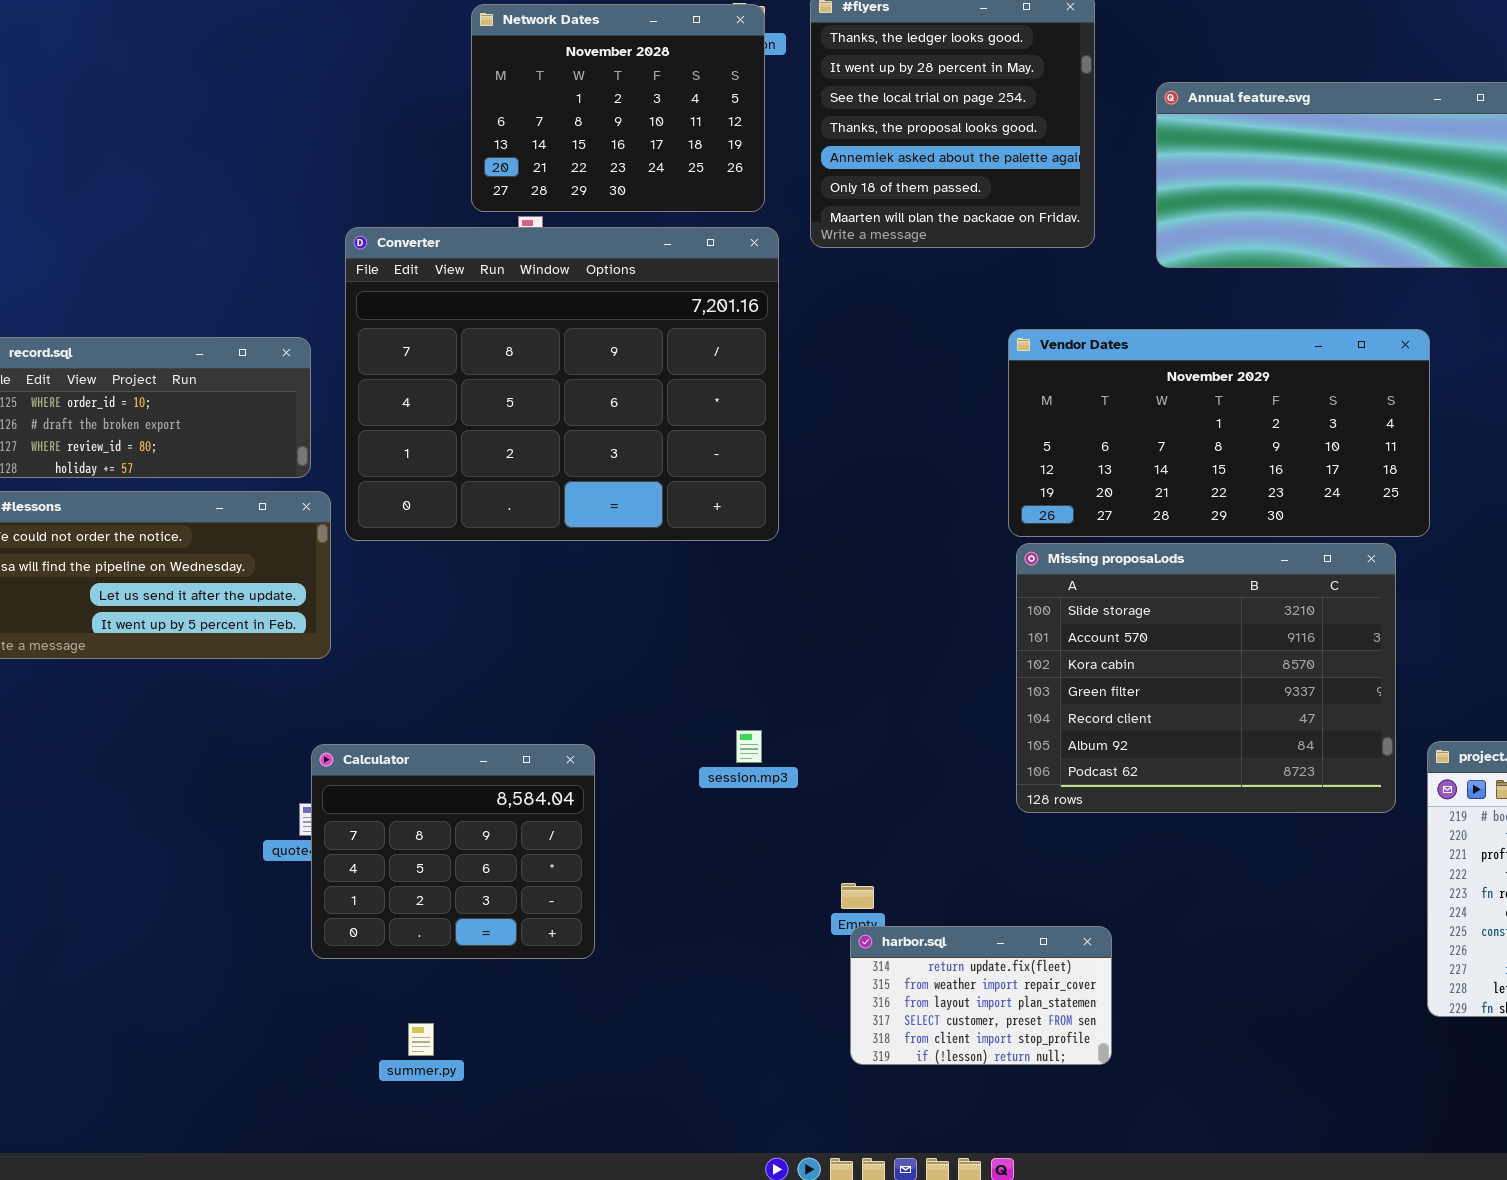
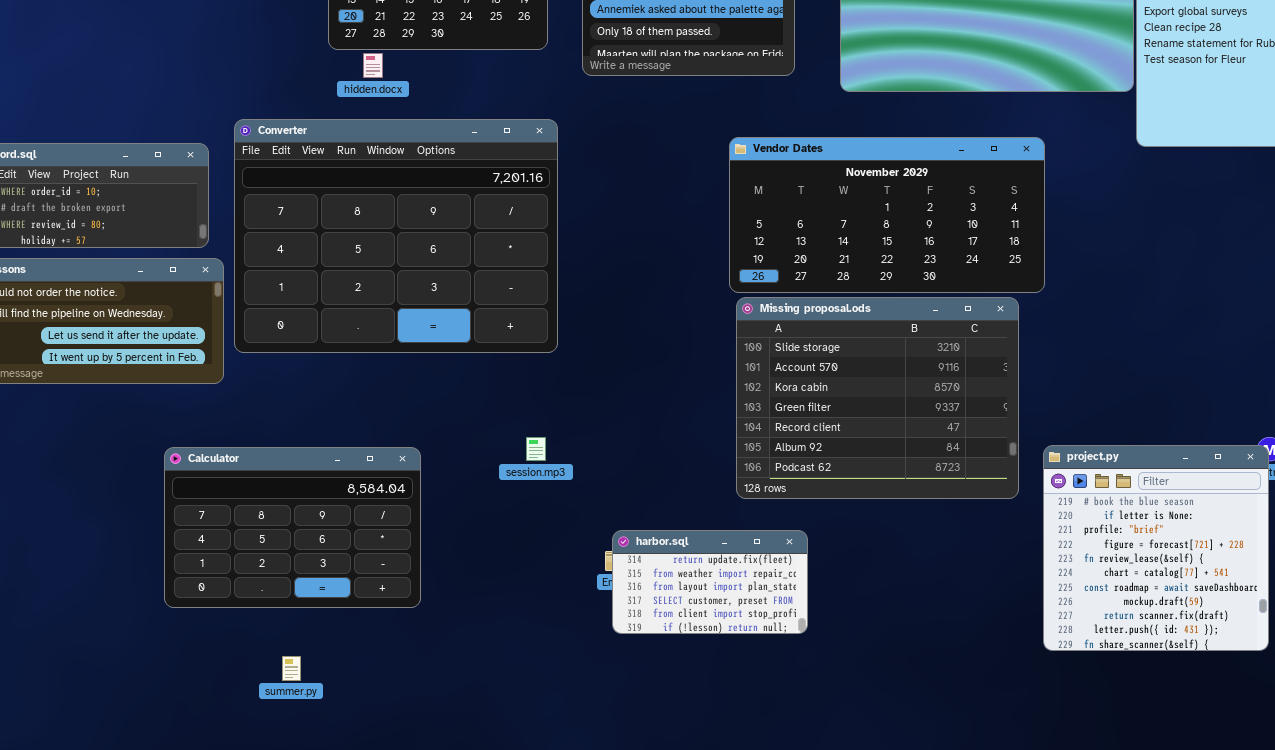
Converter: [345,227,779,541] -> [234,119,558,353], moved
Calculator: [311,744,595,959] -> [164,447,421,608], resized
harbor.sql: [850,926,1112,1065] -> [612,530,808,634], moved

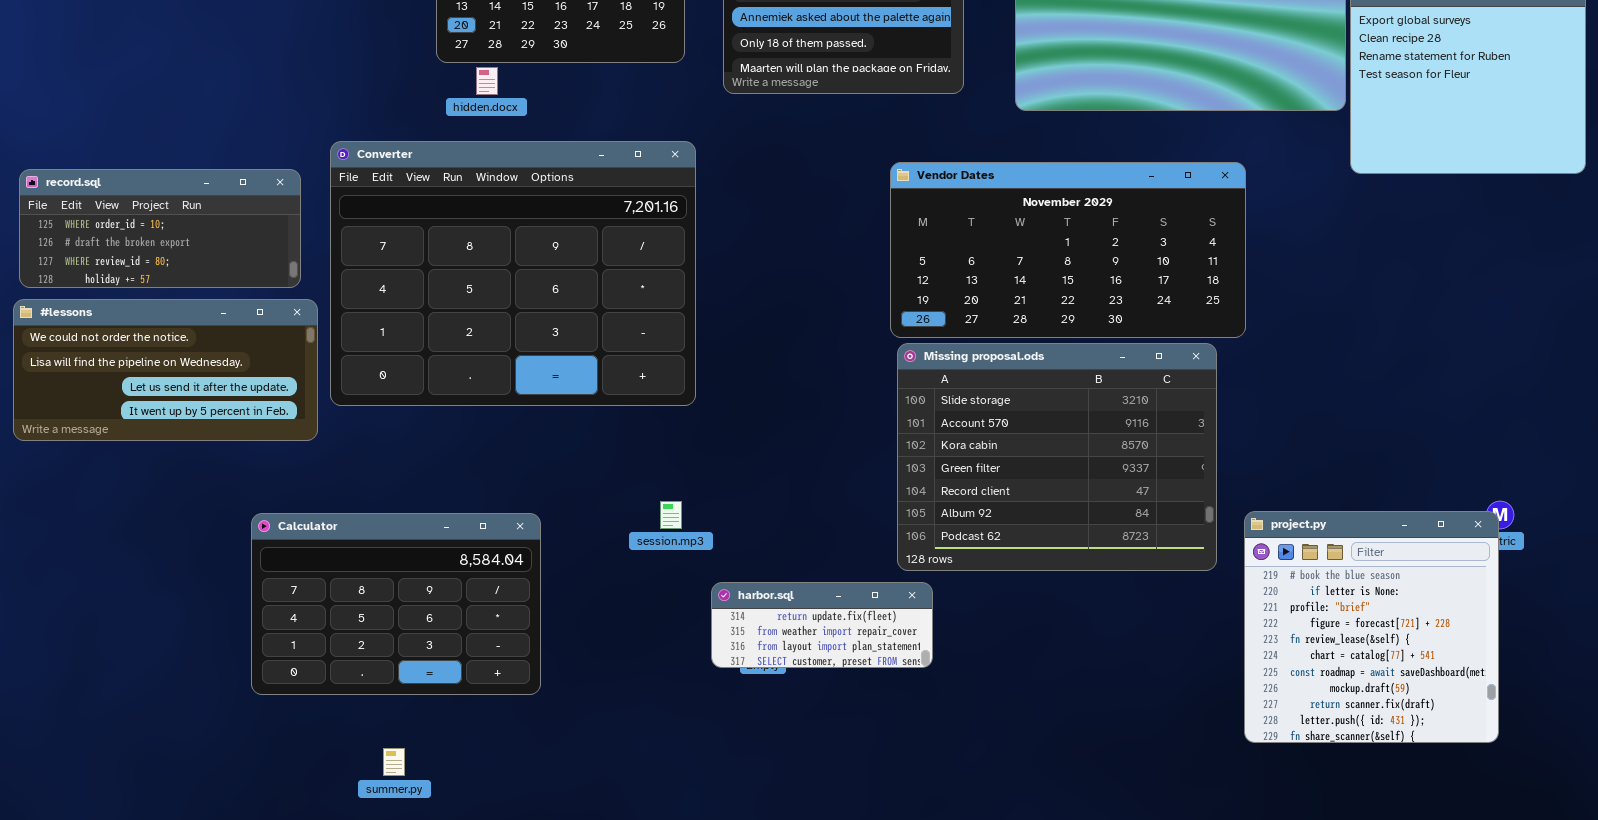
harbor.sql: [612,530,808,634] -> [711,582,933,668], moved, resized

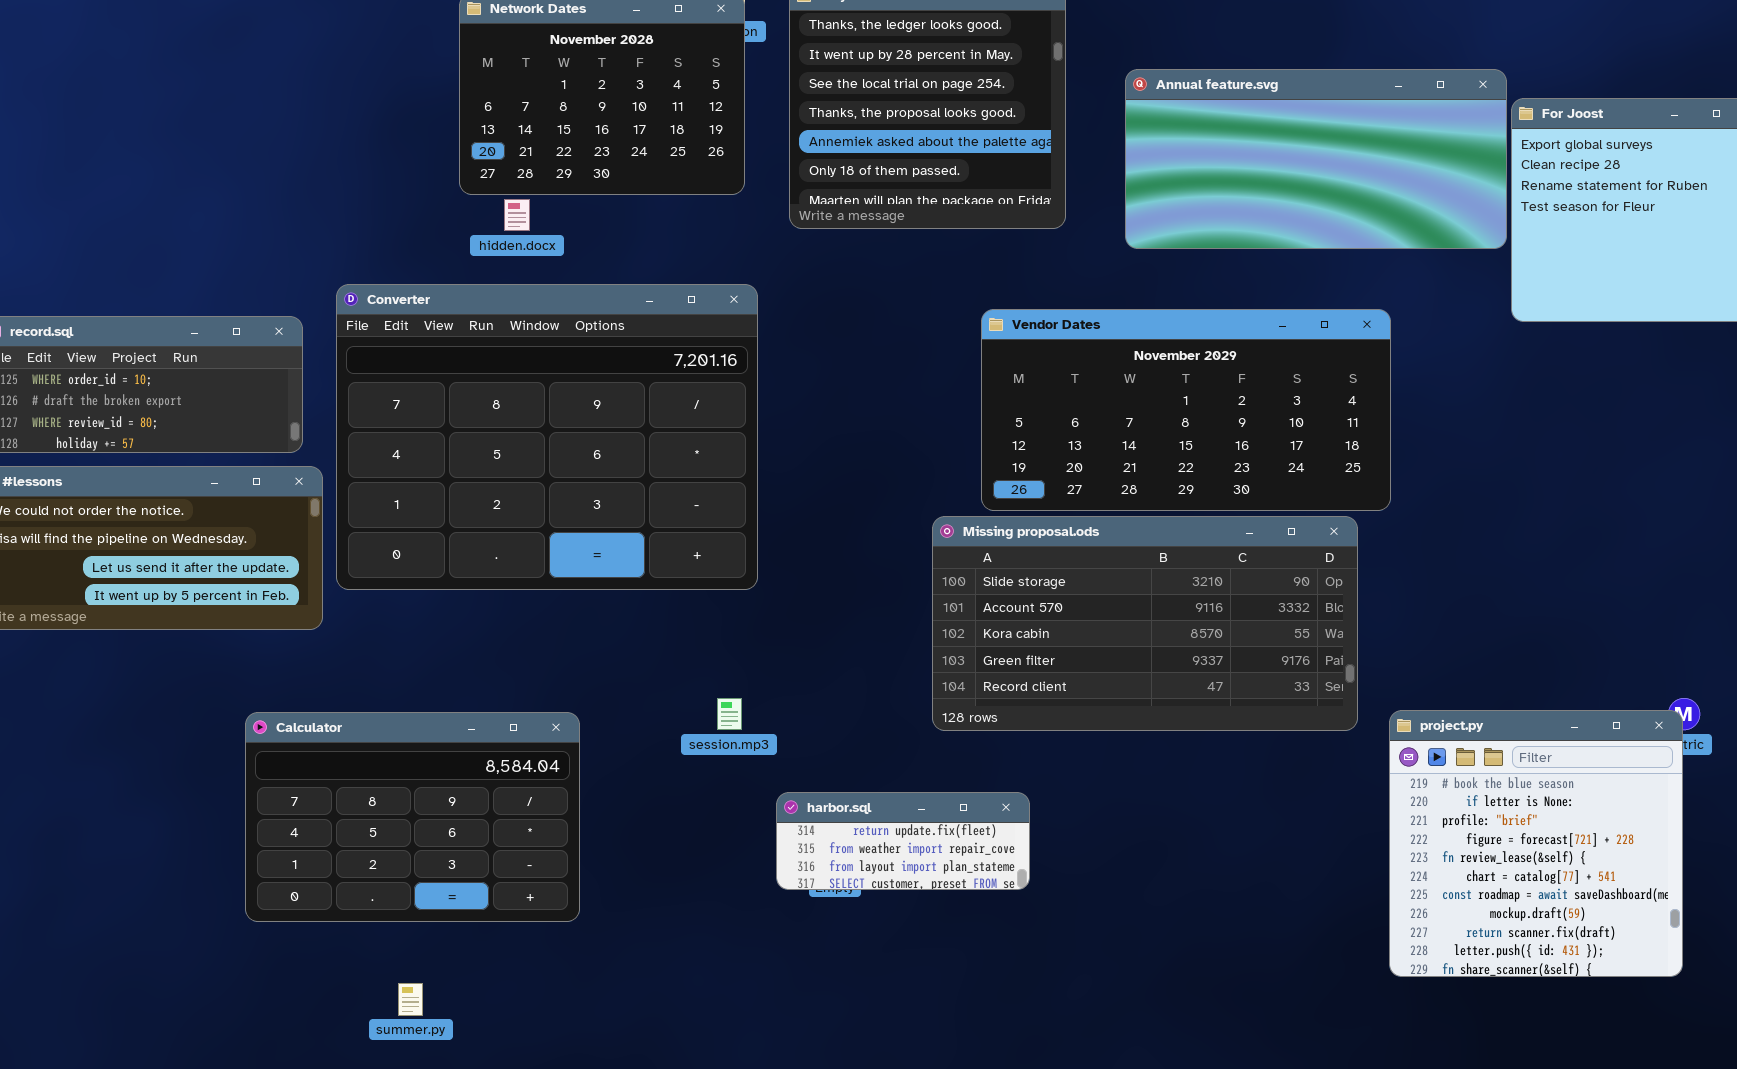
Missing proposal.ods: [897,343,1217,571] -> [932,516,1358,731], resized

